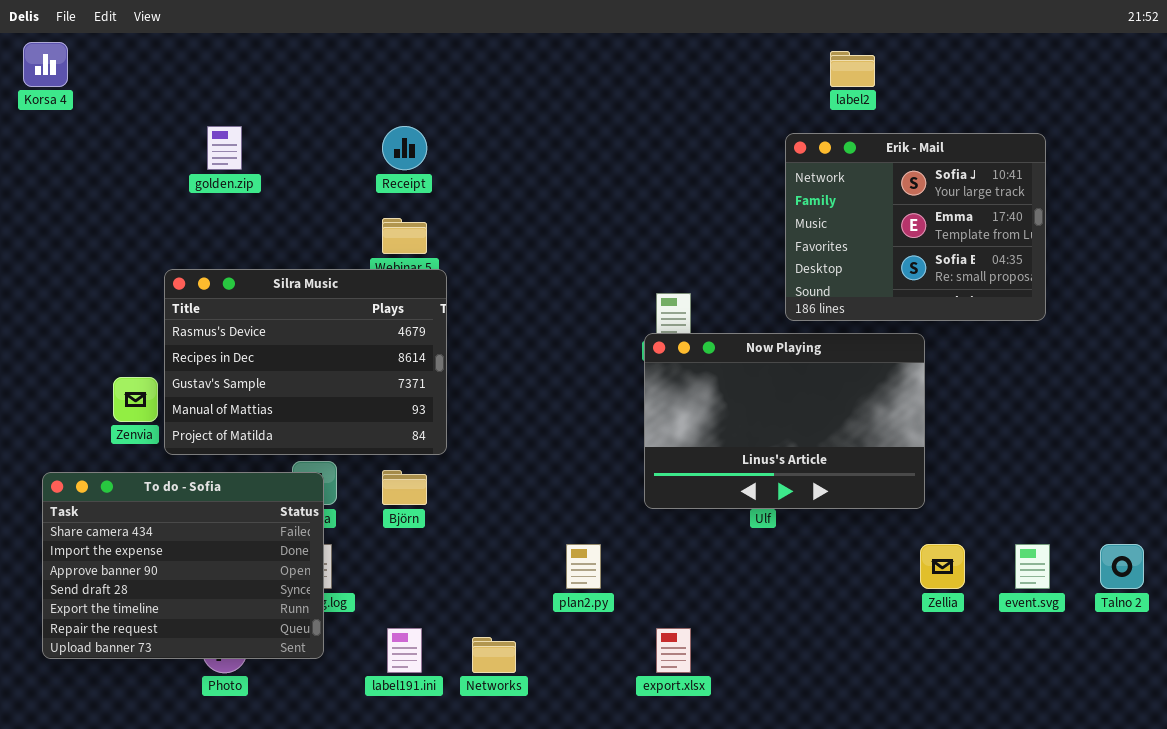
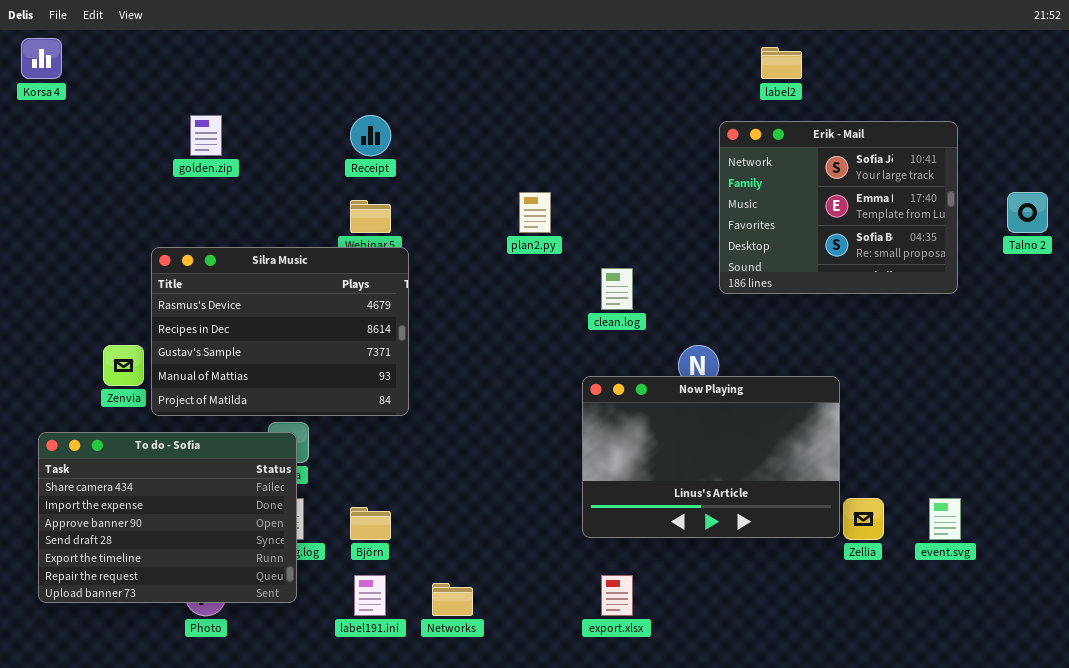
Now Playing: [644,333,925,509] -> [582,376,840,538], moved
Björn: [382,470,427,505] -> [350,507,391,540], moved
plan2.py: [566,544,601,589] -> [519,192,551,233], moved
Talno 2: [1100,544,1144,589] -> [1007,192,1048,233], moved

